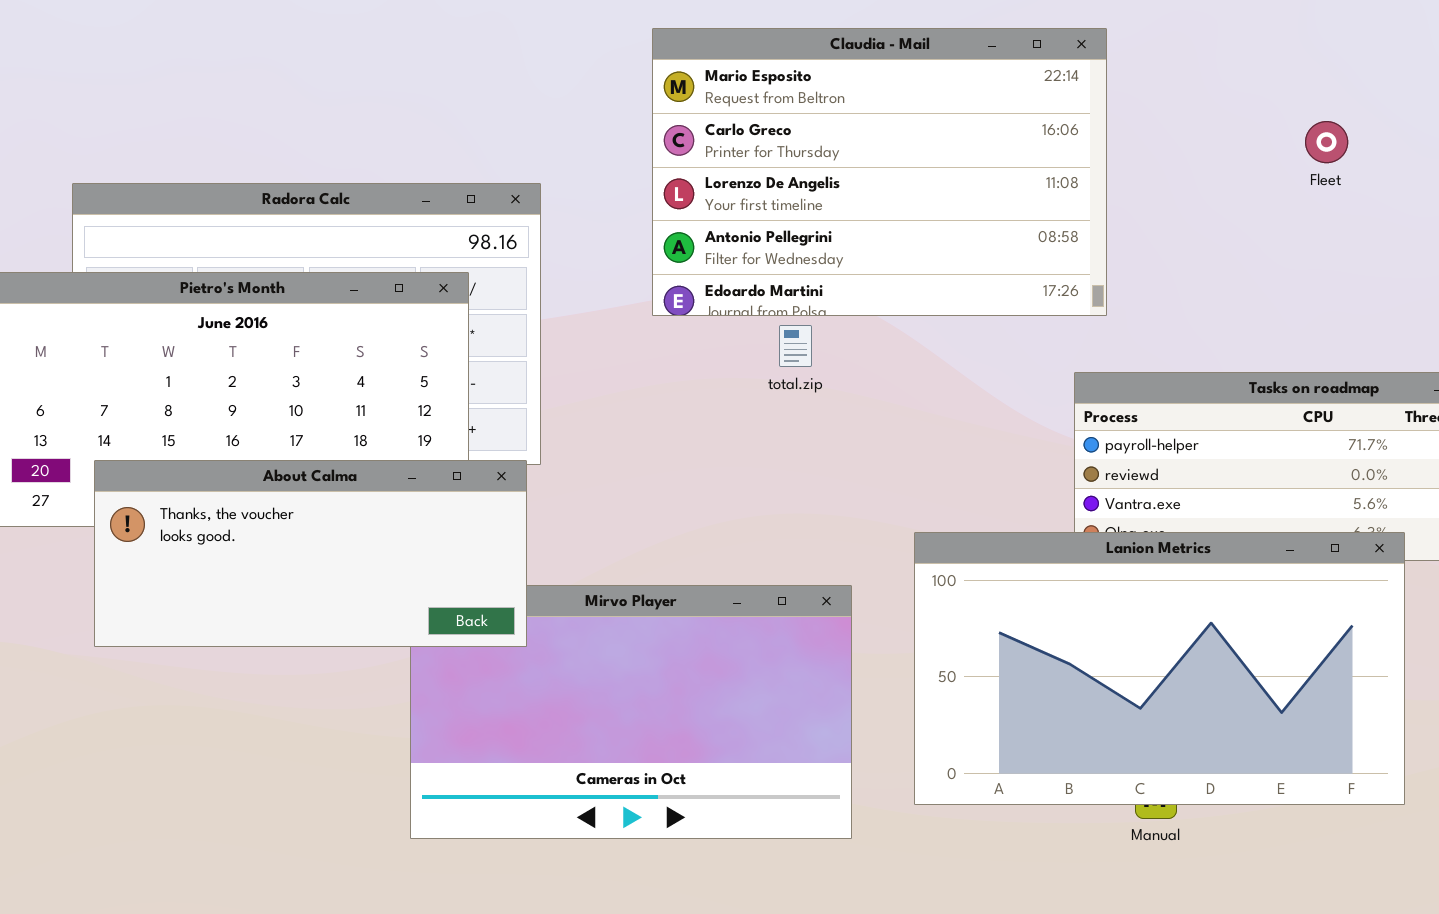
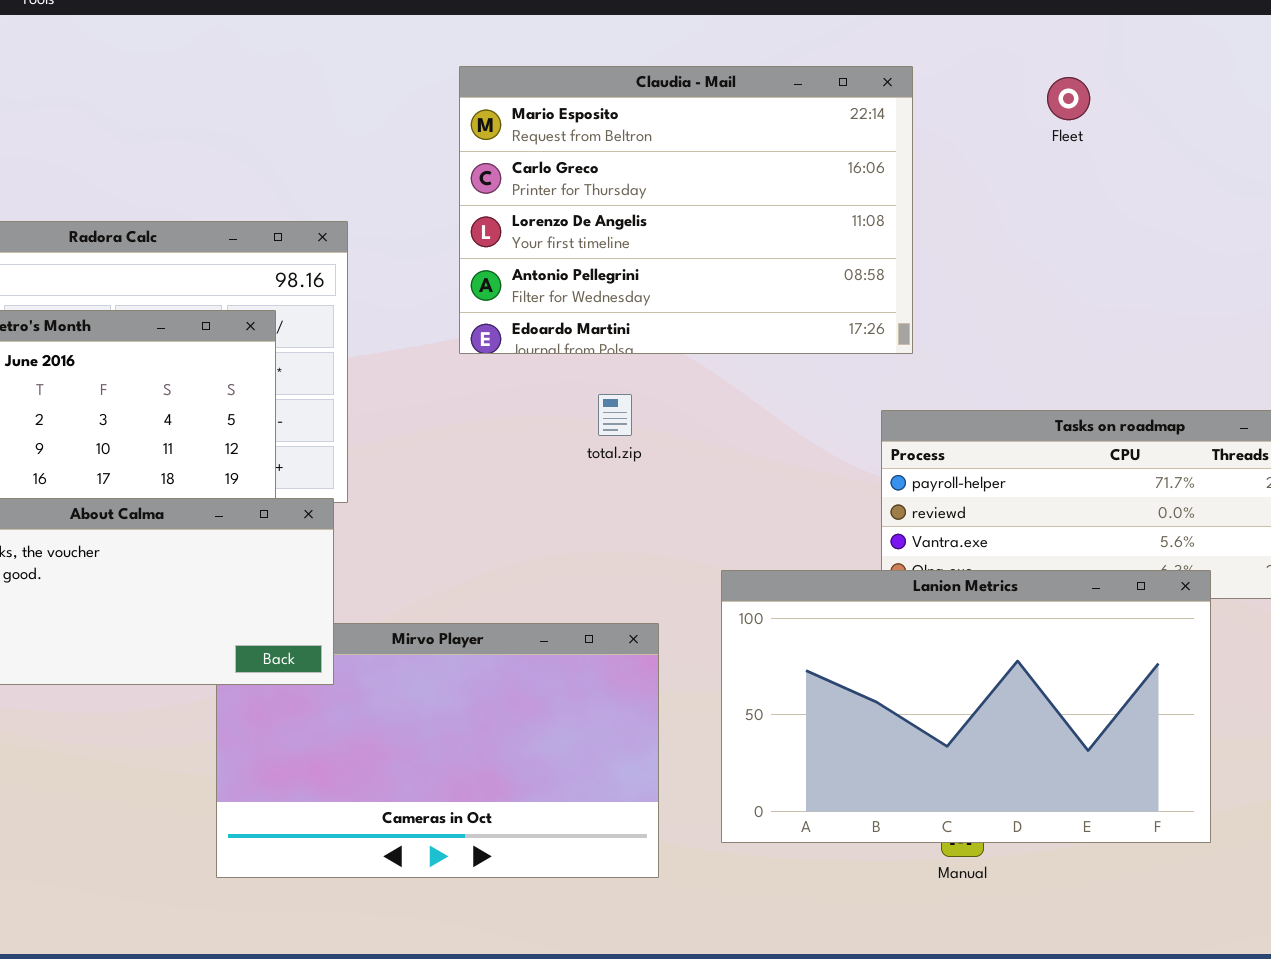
Fleet: [1305,121,1348,163] -> [1047,77,1090,120], moved
total.zip: [779,325,812,367] -> [598,394,632,436], moved

